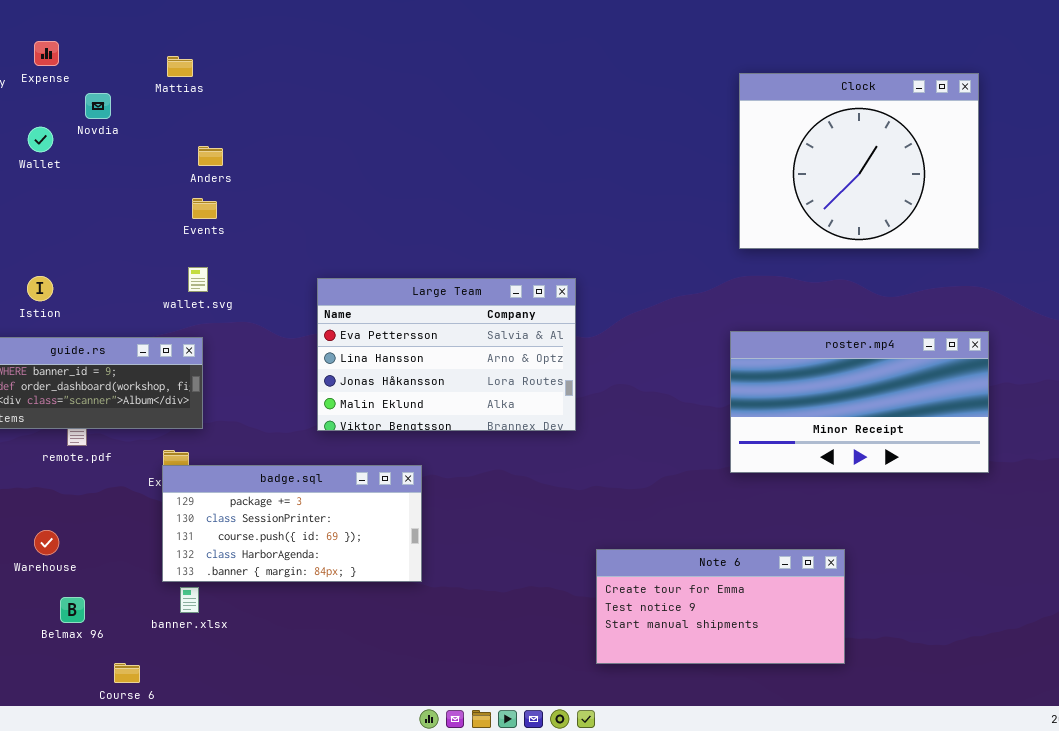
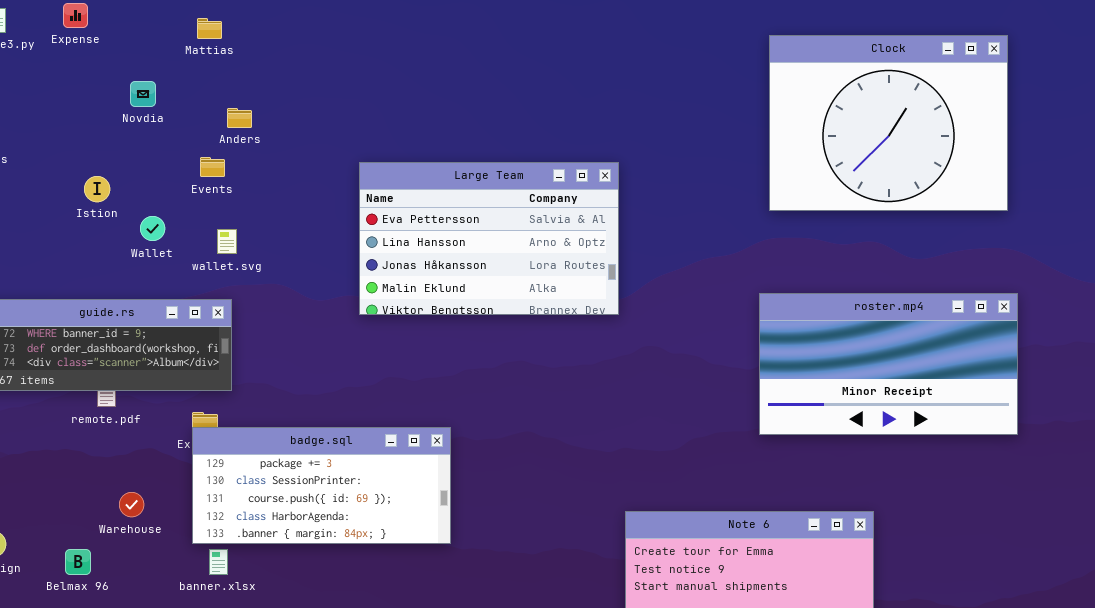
Novdia: [85,93,111,119] -> [130,81,156,107], moved
Wallet: [28,127,53,152] -> [140,216,165,241], moved
Events: [192,198,217,219] -> [200,157,225,177], moved
Istion: [27,276,53,301] -> [84,176,110,202], moved
Large Team: [317,278,576,431] -> [359,162,619,315], moved
Warehouse: [34,530,59,555] -> [119,492,144,517], moved
Belmax 96: [60,597,85,623] -> [65,549,91,575], moved

